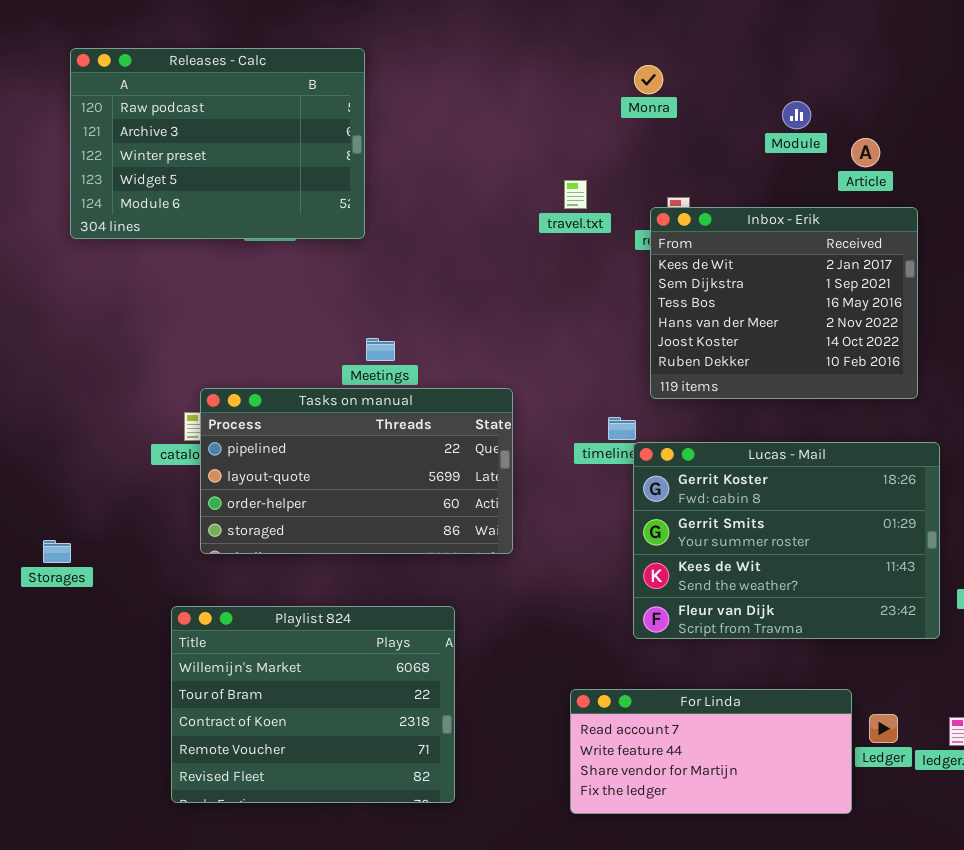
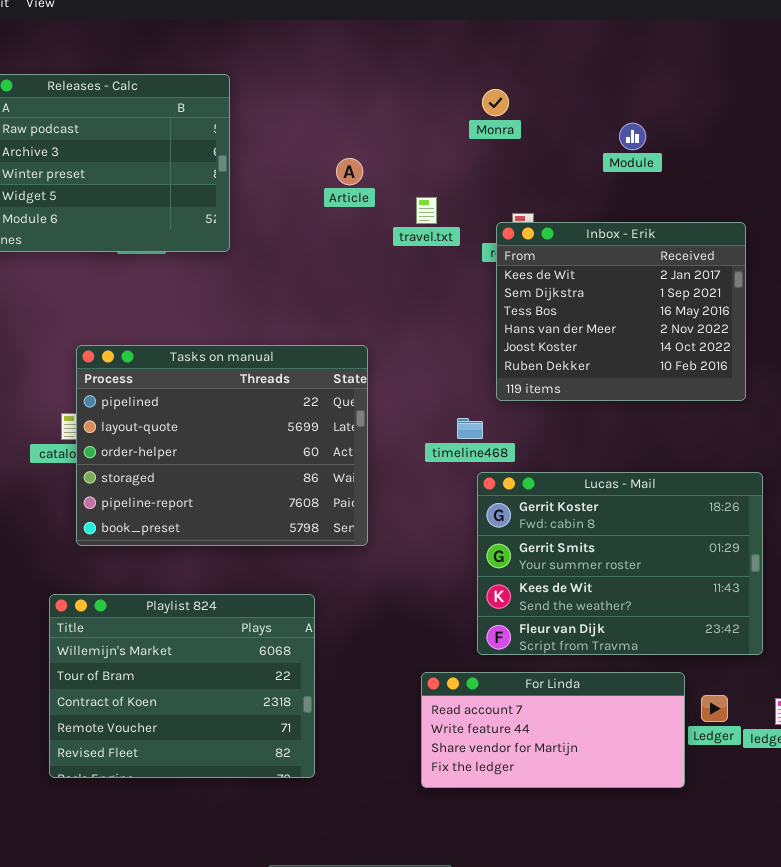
Article: [851,138,880,167] -> [336,158,363,185], moved
Tasks on manual: [200,388,513,554] -> [76,345,368,546], resized
Lucas - Mail: [633,442,940,639] -> [477,472,763,655], moved

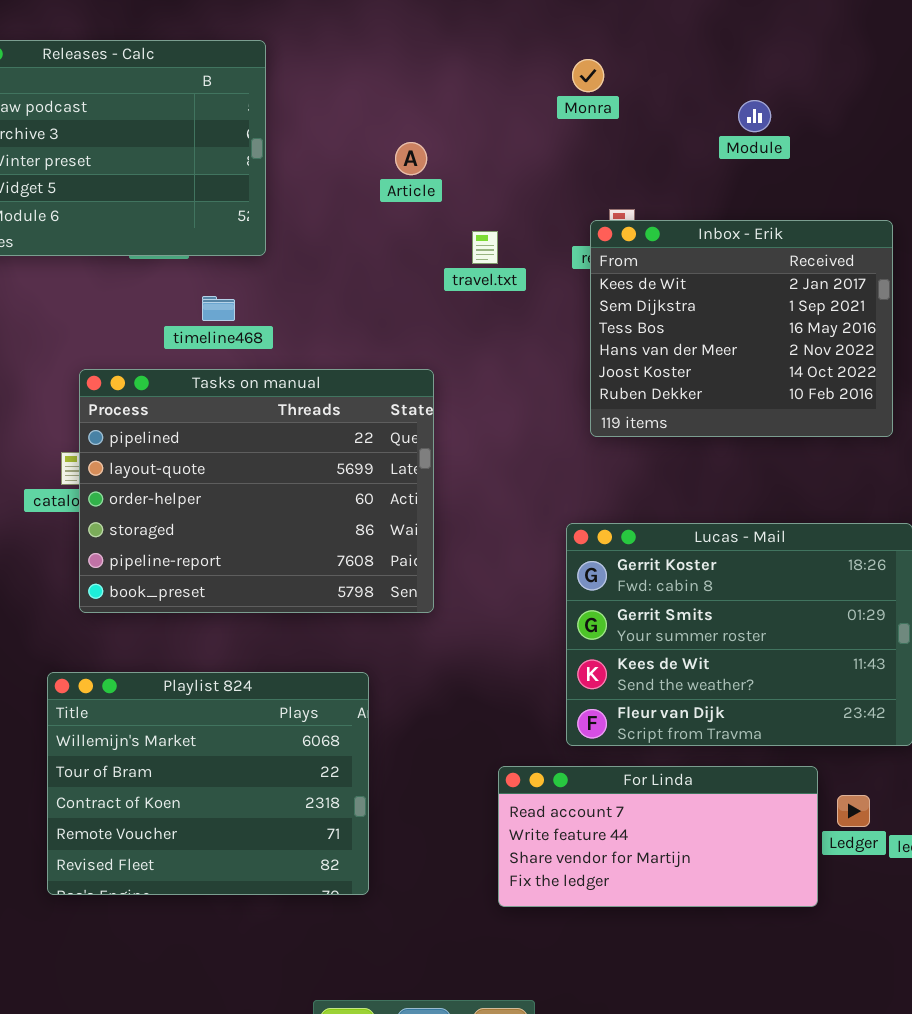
travel.txt: [416,197,437,224] -> [472,231,498,264], moved
timeline468: [457,418,483,439] -> [202,296,235,321], moved

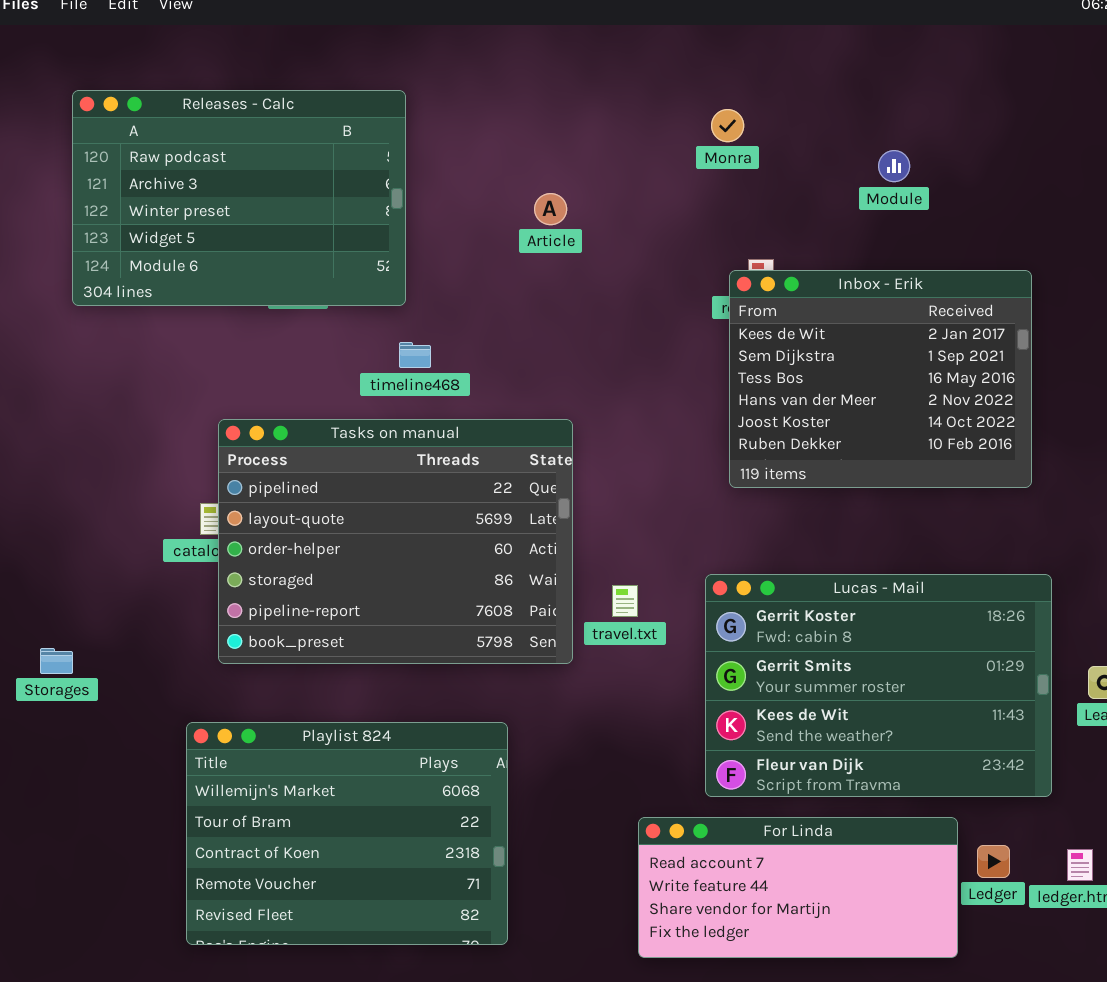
travel.txt: [472,231,498,264] -> [612,585,638,617], moved
timeline468: [202,296,235,321] -> [399,342,431,368], moved

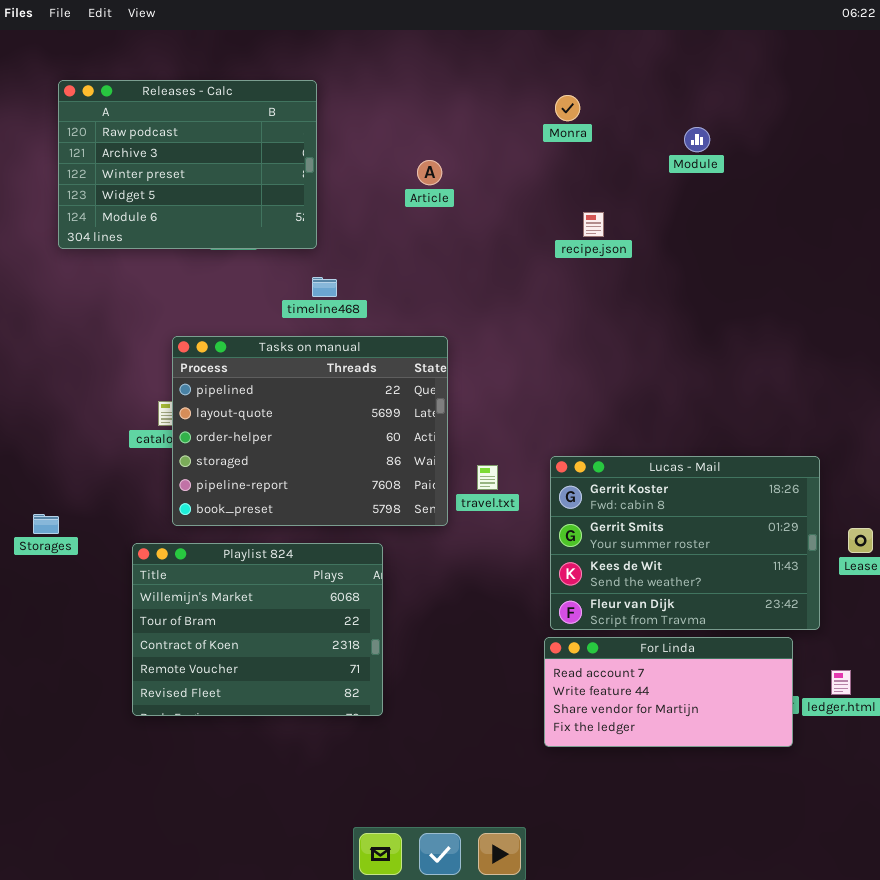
Inbox - Erik: [729,270,1032,488] -> none, closed
Playlist 824: [186,722,508,945] -> [132,543,383,716], moved
For Linda: [638,817,958,958] -> [544,637,793,747], moved

